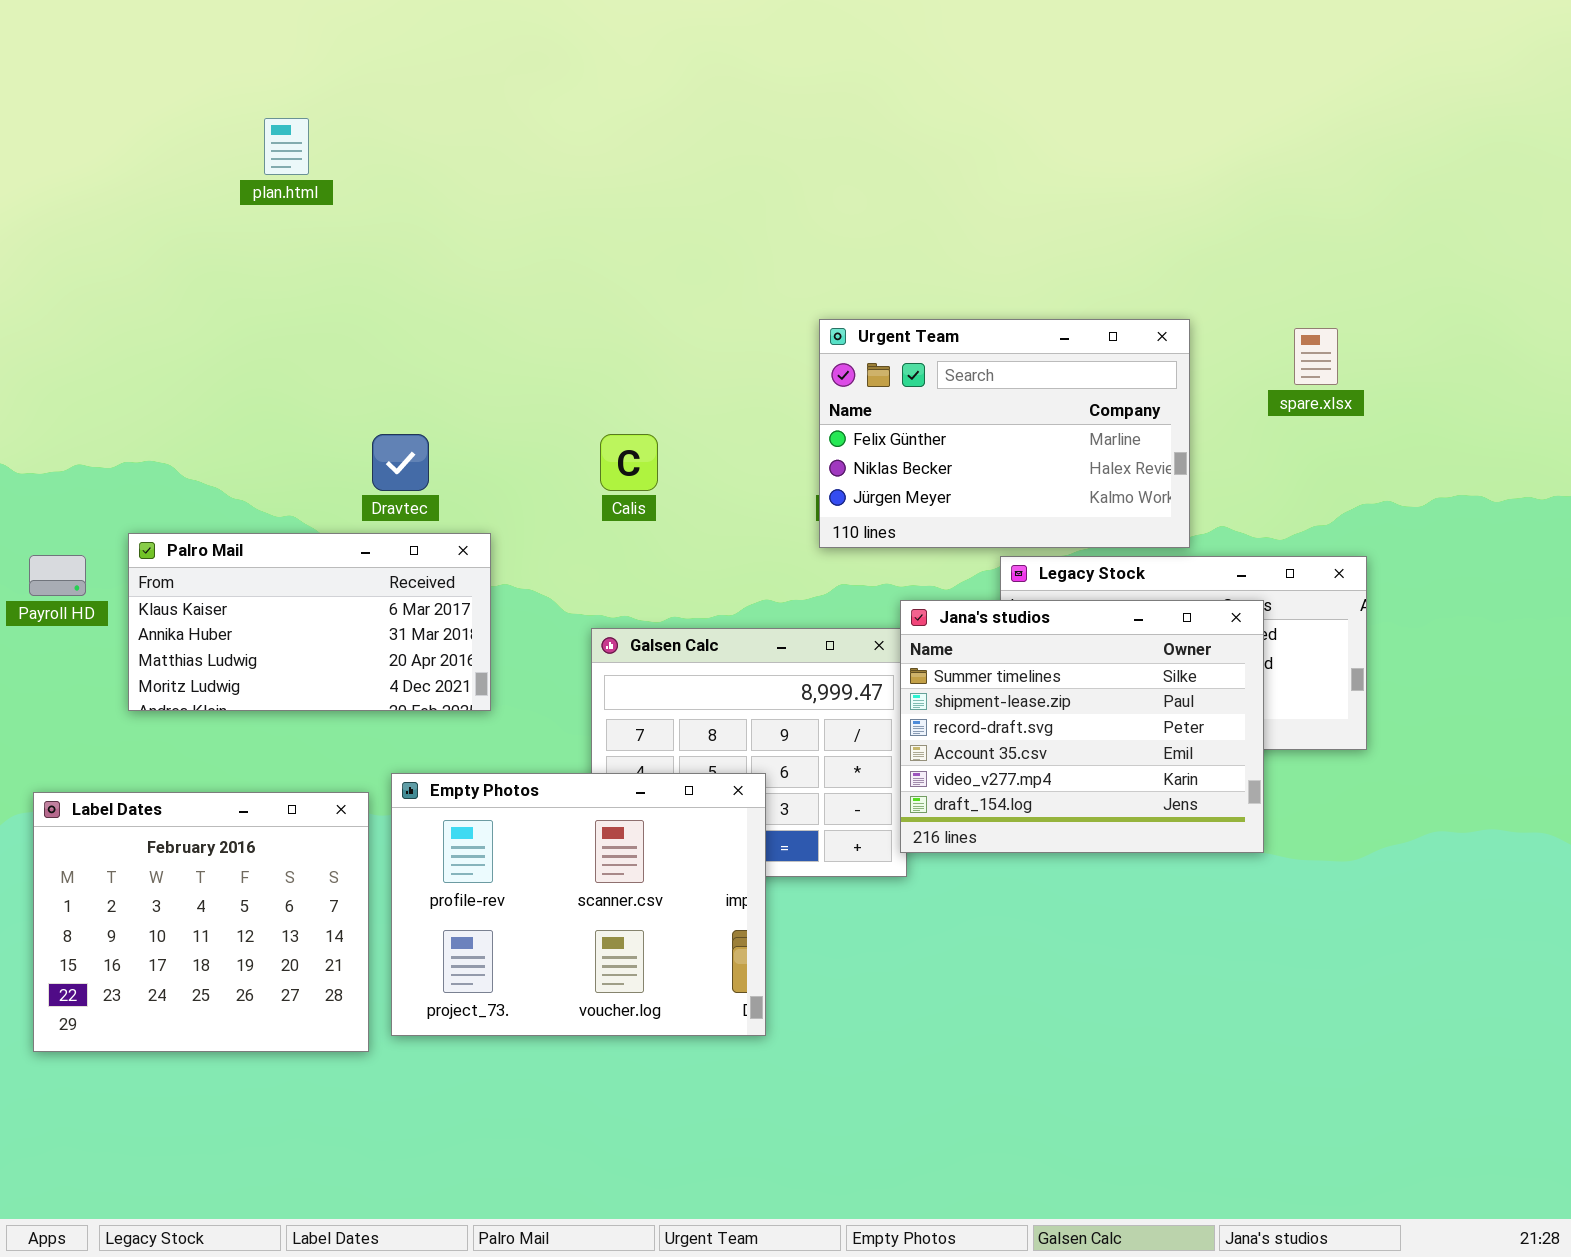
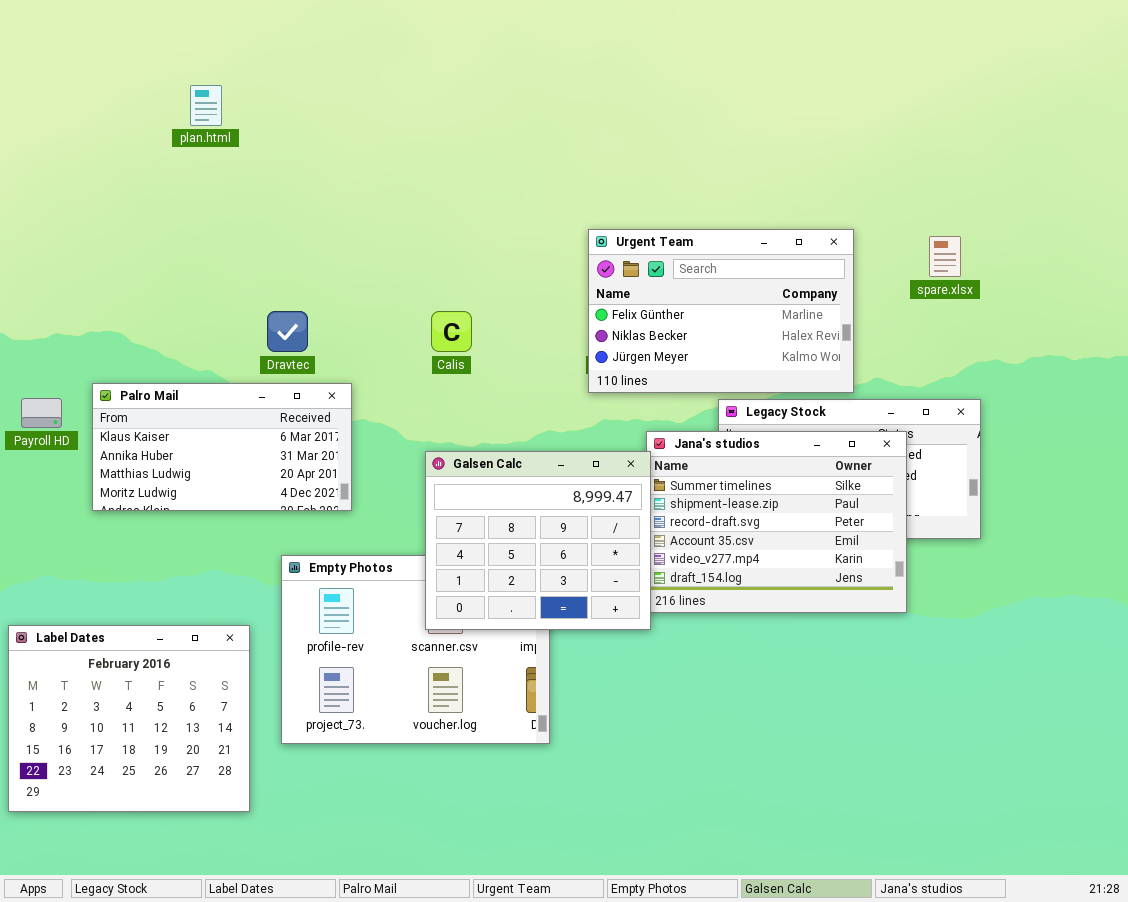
Galsen Calc: [591,628,907,877] -> [425,451,651,630], raised
Label Dates: [33,792,369,1052] -> [8,625,250,812], moved

